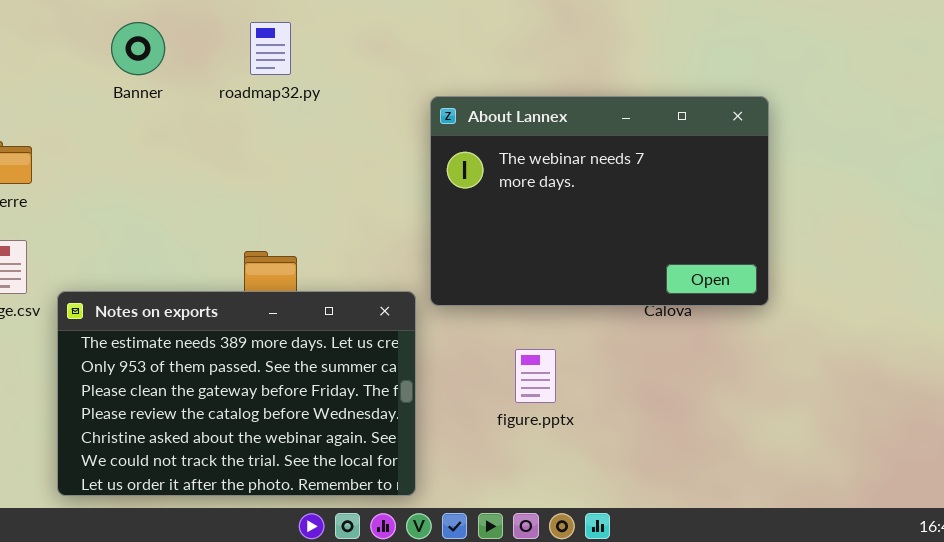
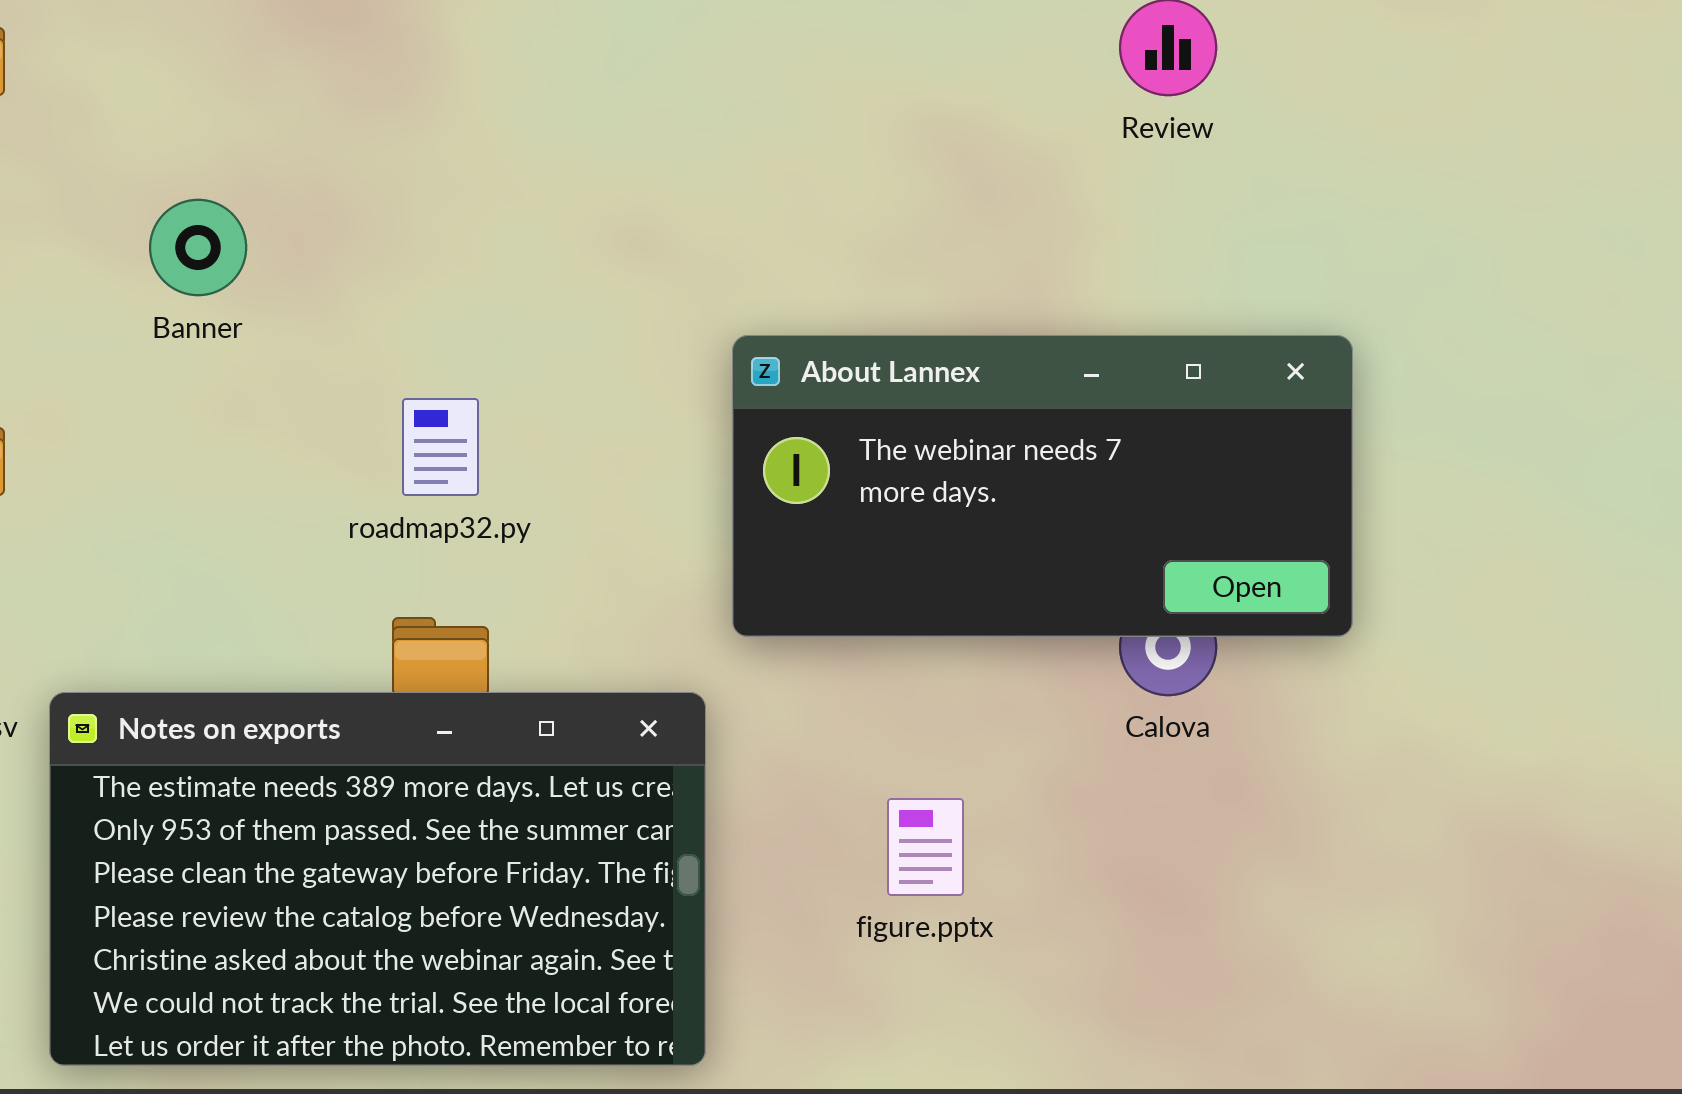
roadmap32.py: [250,22,291,75] -> [402,398,479,496], moved
About Lannex: [430,96,769,306] -> [732,335,1353,637], resized

